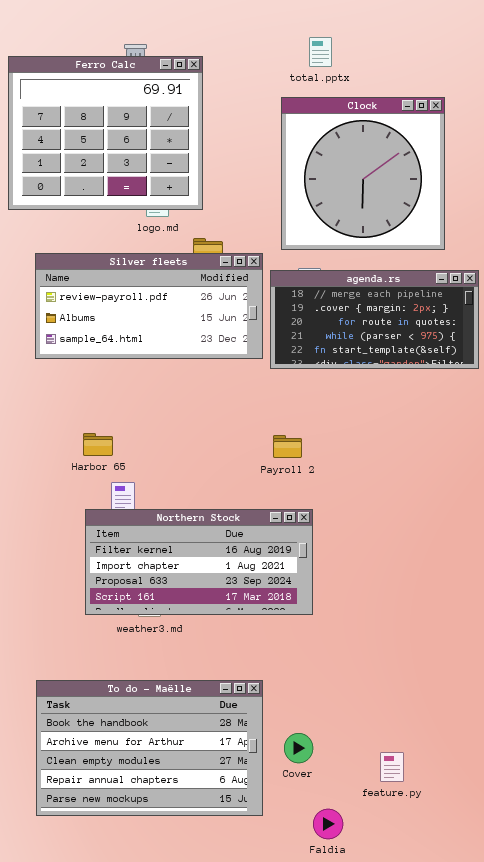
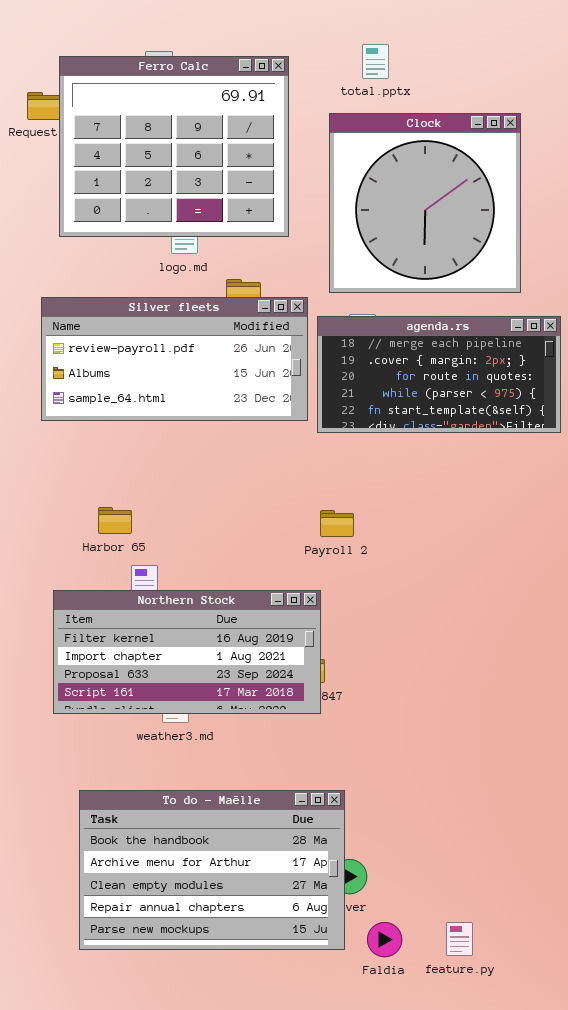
Ferro Calc: [8,56,203,210] -> [59,56,289,237], moved
Northern Stock: [85,509,313,615] -> [53,590,321,714], moved
To do - Maëlle: [36,680,263,816] -> [79,790,345,950], moved
feature.py: [380,752,404,782] -> [446,922,473,956], moved
Faldia: [313,809,343,839] -> [367,922,402,957], moved

